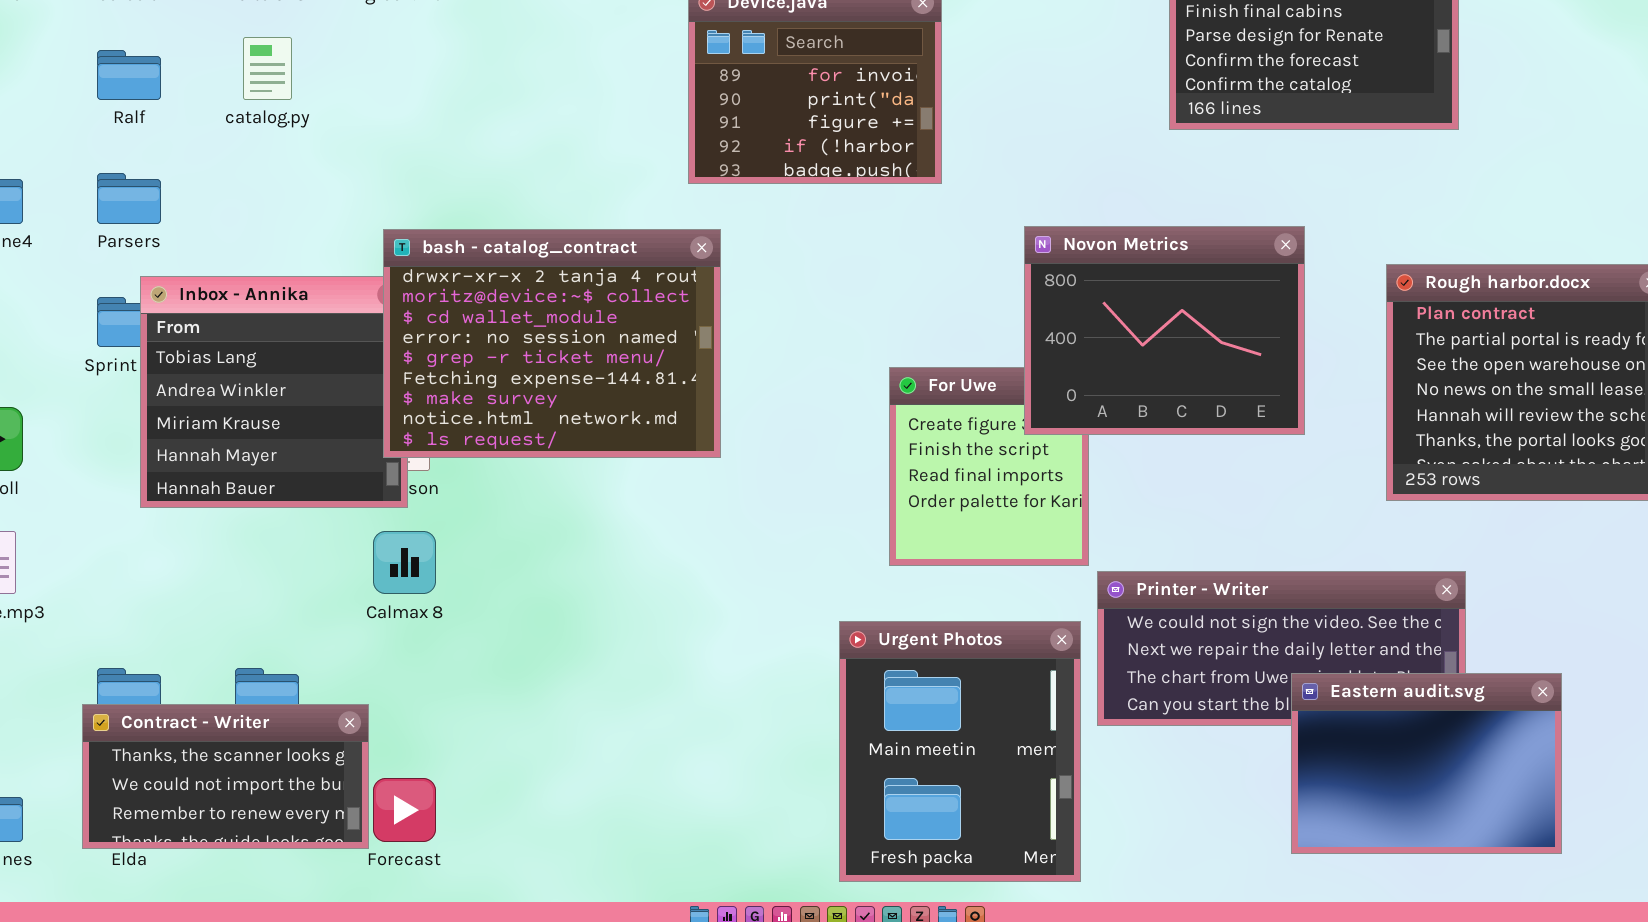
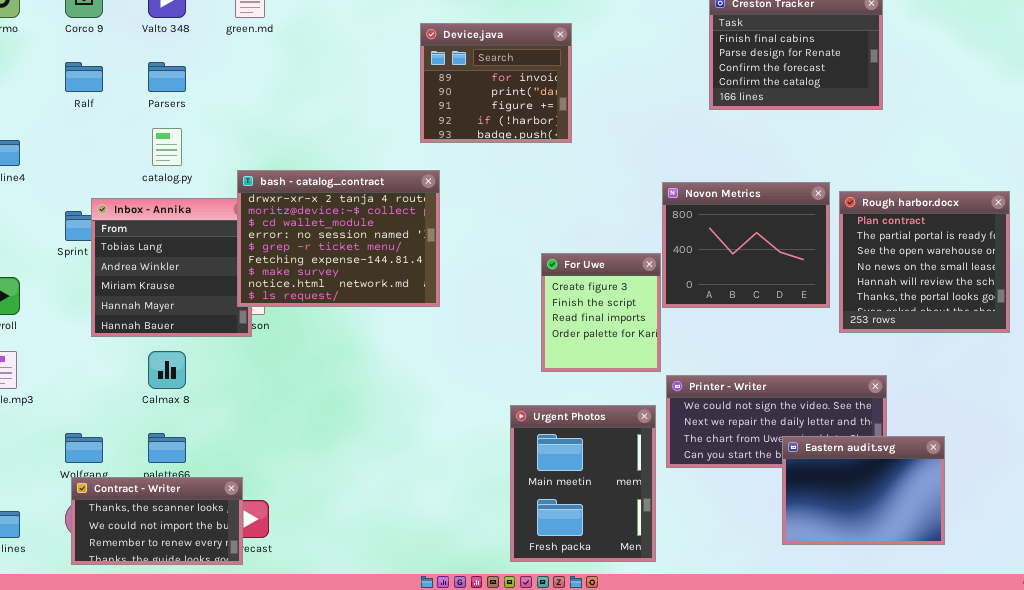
catalog.py: [243,37,292,100] -> [152,128,182,166], moved
Parsers: [97,173,161,224] -> [148,62,186,92], moved
Novon Metrics: [1024,226,1305,435] -> [662,182,830,308], moved
Calmax 8: [373,531,436,594] -> [148,351,186,389], moved
Contract - Writer: [82,704,369,849] -> [71,477,243,565], moved

